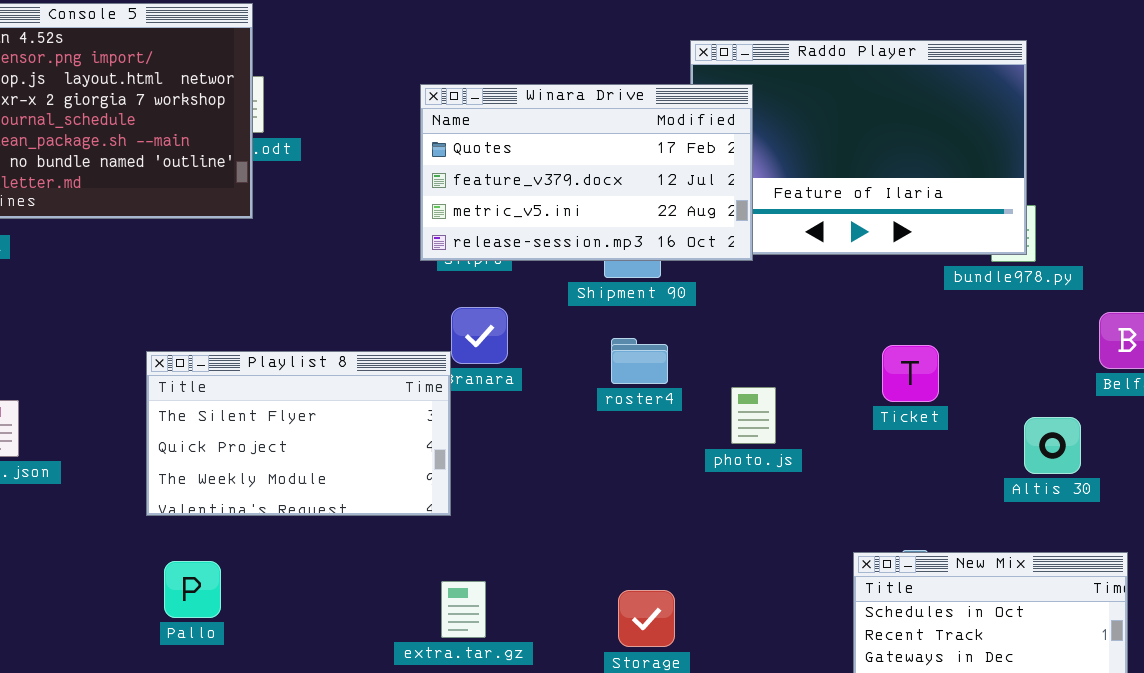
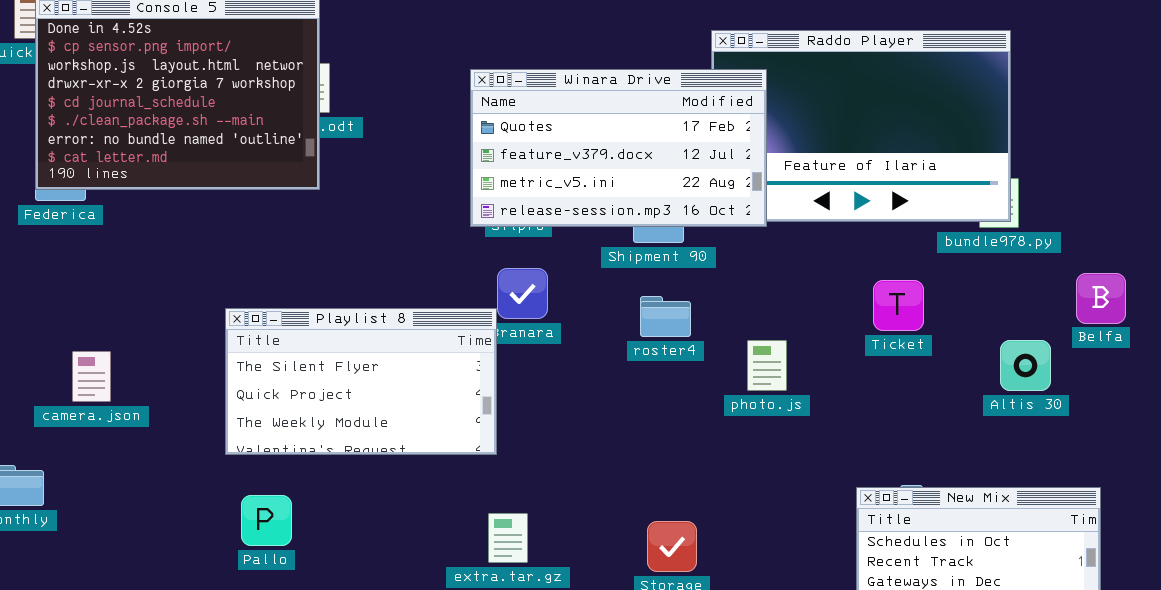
Ticket: [882,345,939,402] -> [873,280,924,331], moved
Altis 30: [1024,417,1081,474] -> [1000,340,1051,391], moved

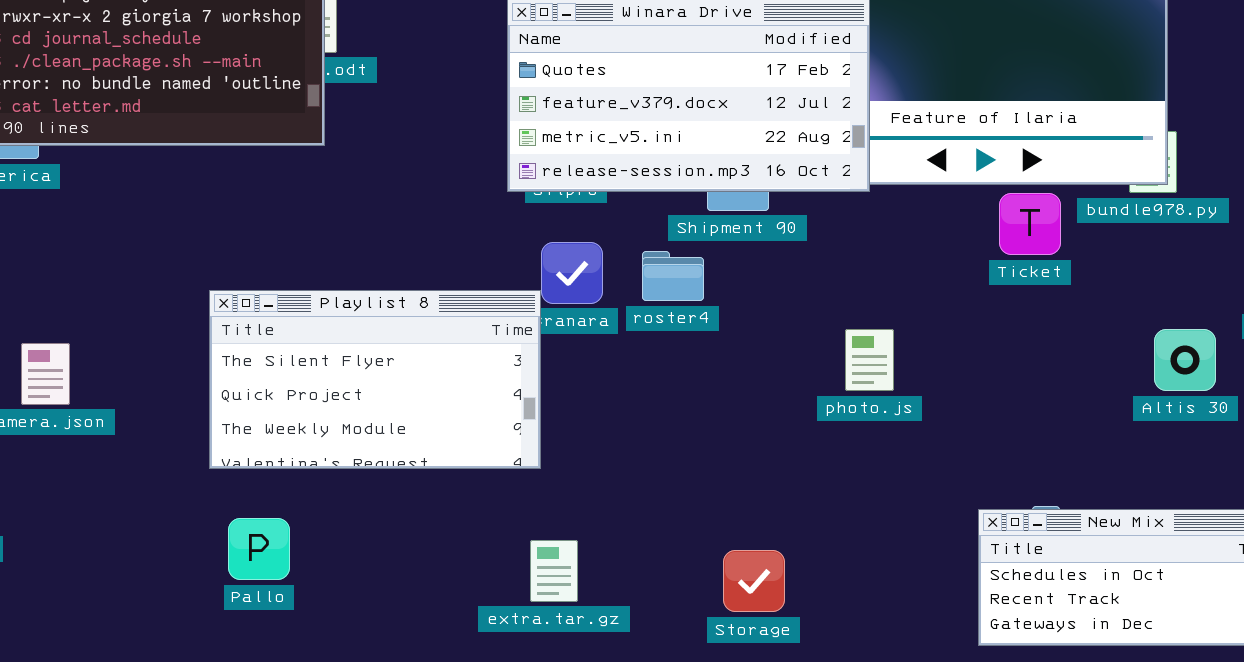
Ticket: [873,280,924,331] -> [999,193,1061,255], moved
roster4: [640,296,691,337] -> [642,251,704,301], moved

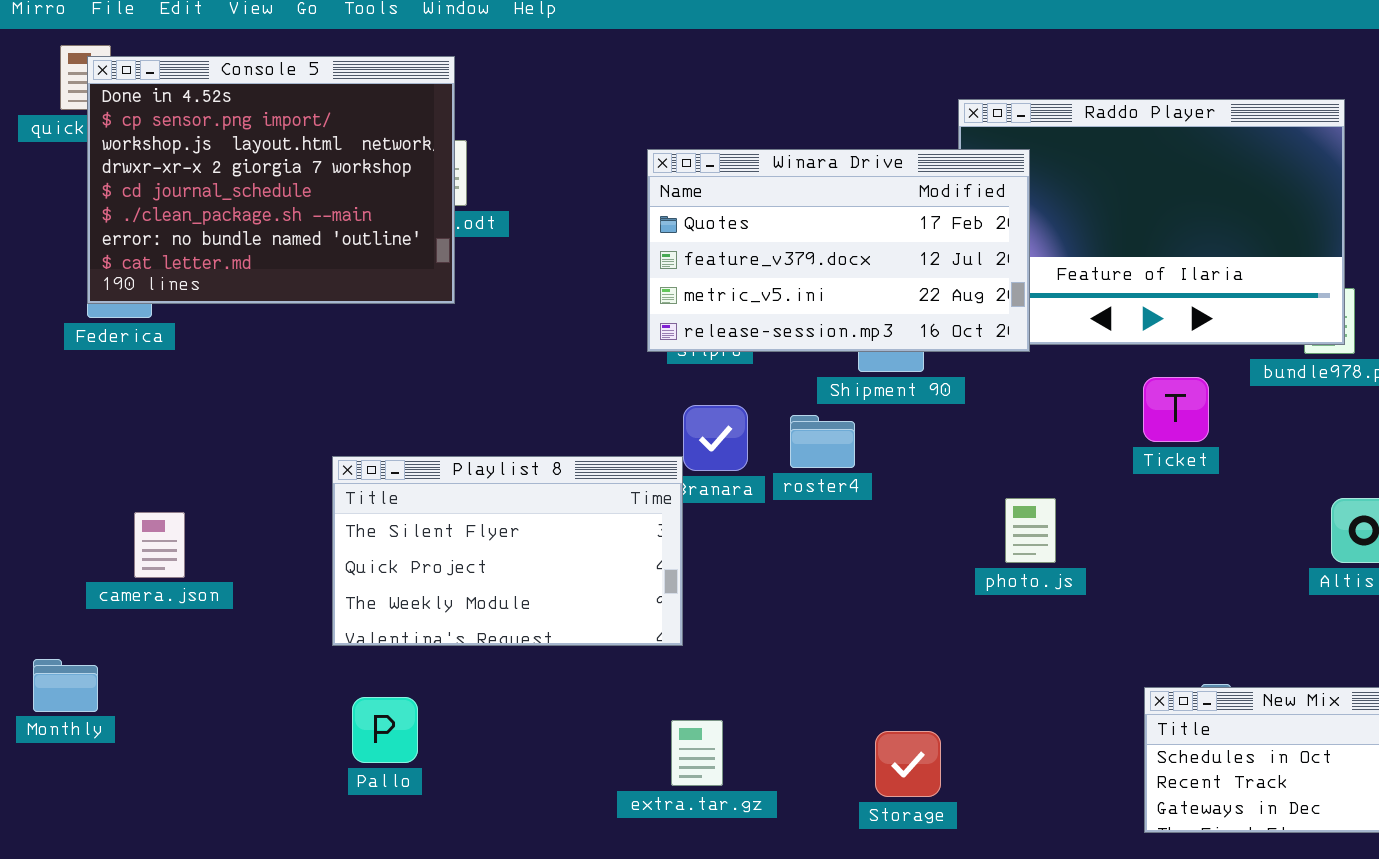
Ticket: [999,193,1061,255] -> [1143,377,1209,442], moved

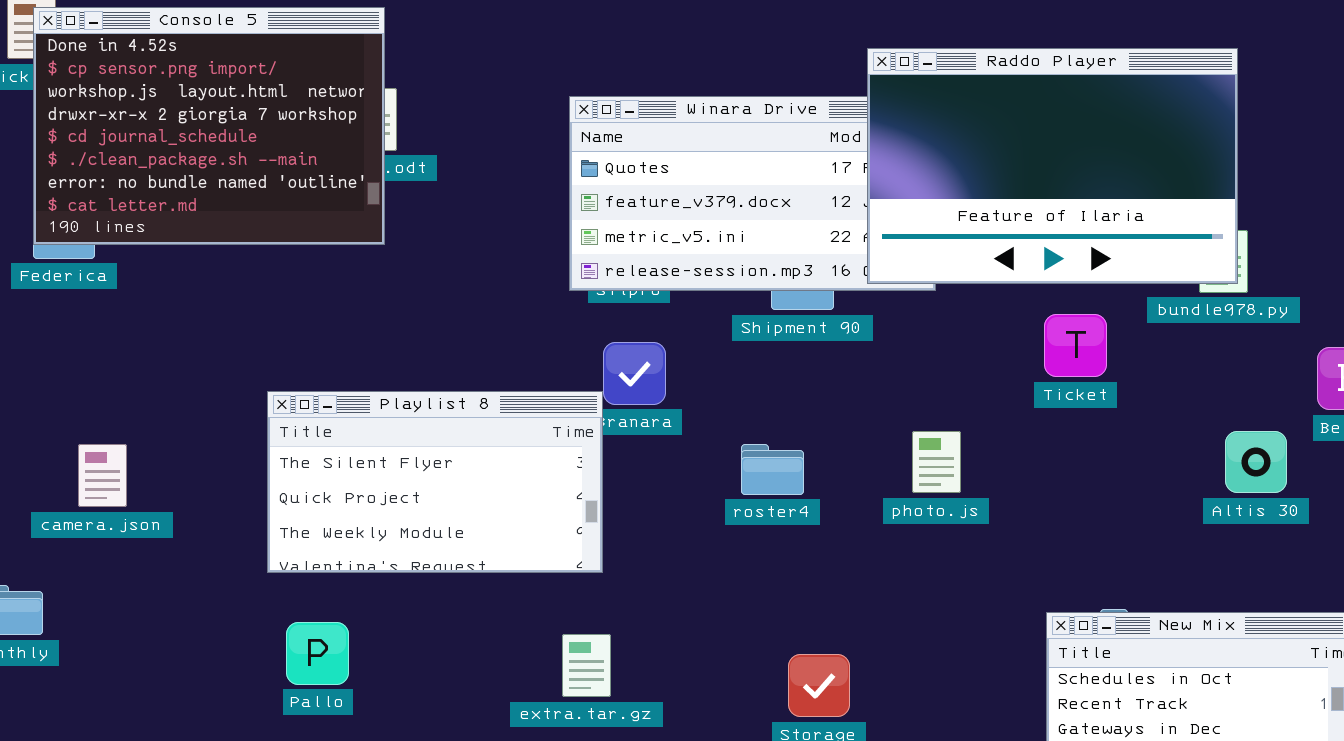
Raddo Player: [958,99,1345,345] -> [867,48,1238,284], raised
roster4: [790,415,855,468] -> [741,444,804,495], moved
extra.tar.gz: [671,720,723,786] -> [562,634,611,697], moved

